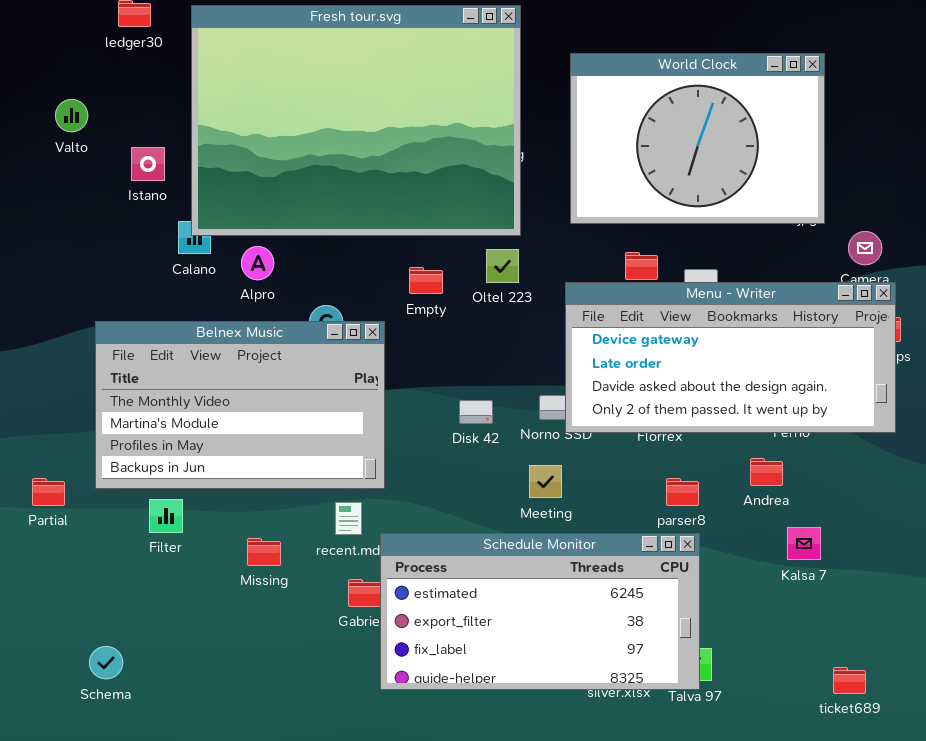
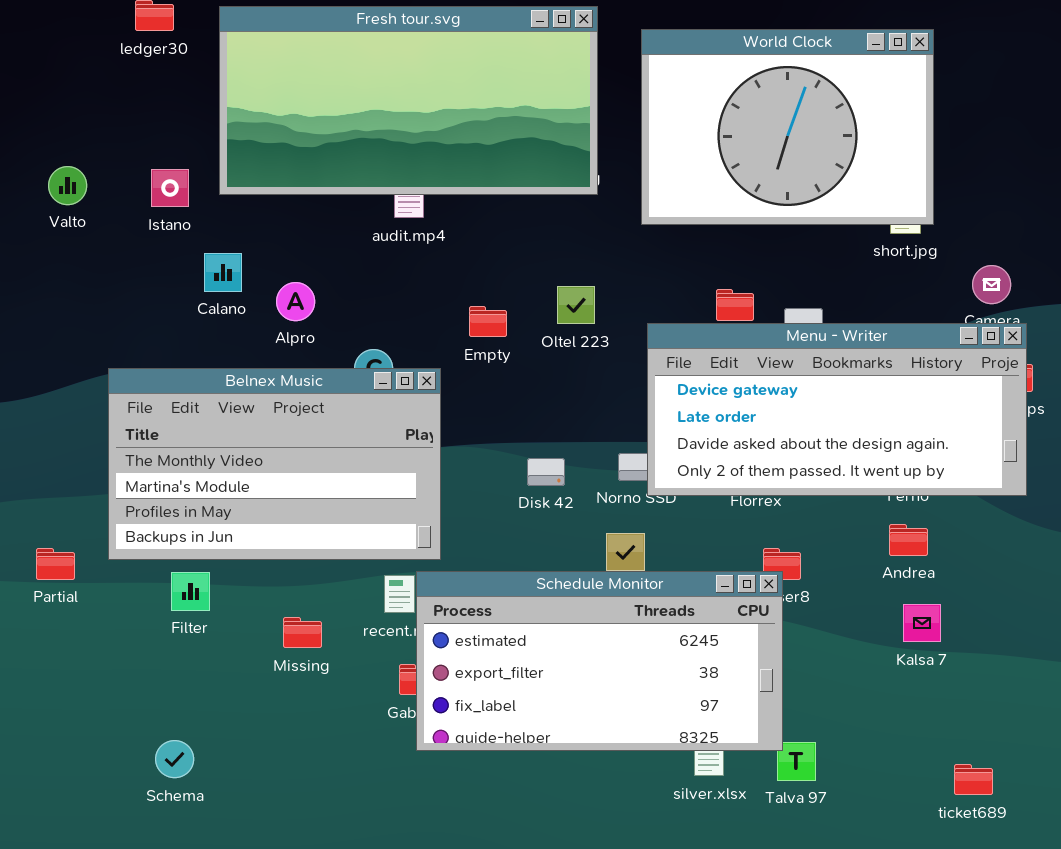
Fresh tour.svg: [191,5,521,236] -> [219,6,598,195], resized
World Clock: [570,53,825,224] -> [641,29,934,225], moved
Valto: [55,99,88,132] -> [48,166,87,205], moved
Andrea: [750,458,783,486] -> [889,524,928,556], moved
Schedule Monitor: [380,533,700,690] -> [416,571,783,751], moved
Schema: [89,646,123,679] -> [155,740,194,778], moved

